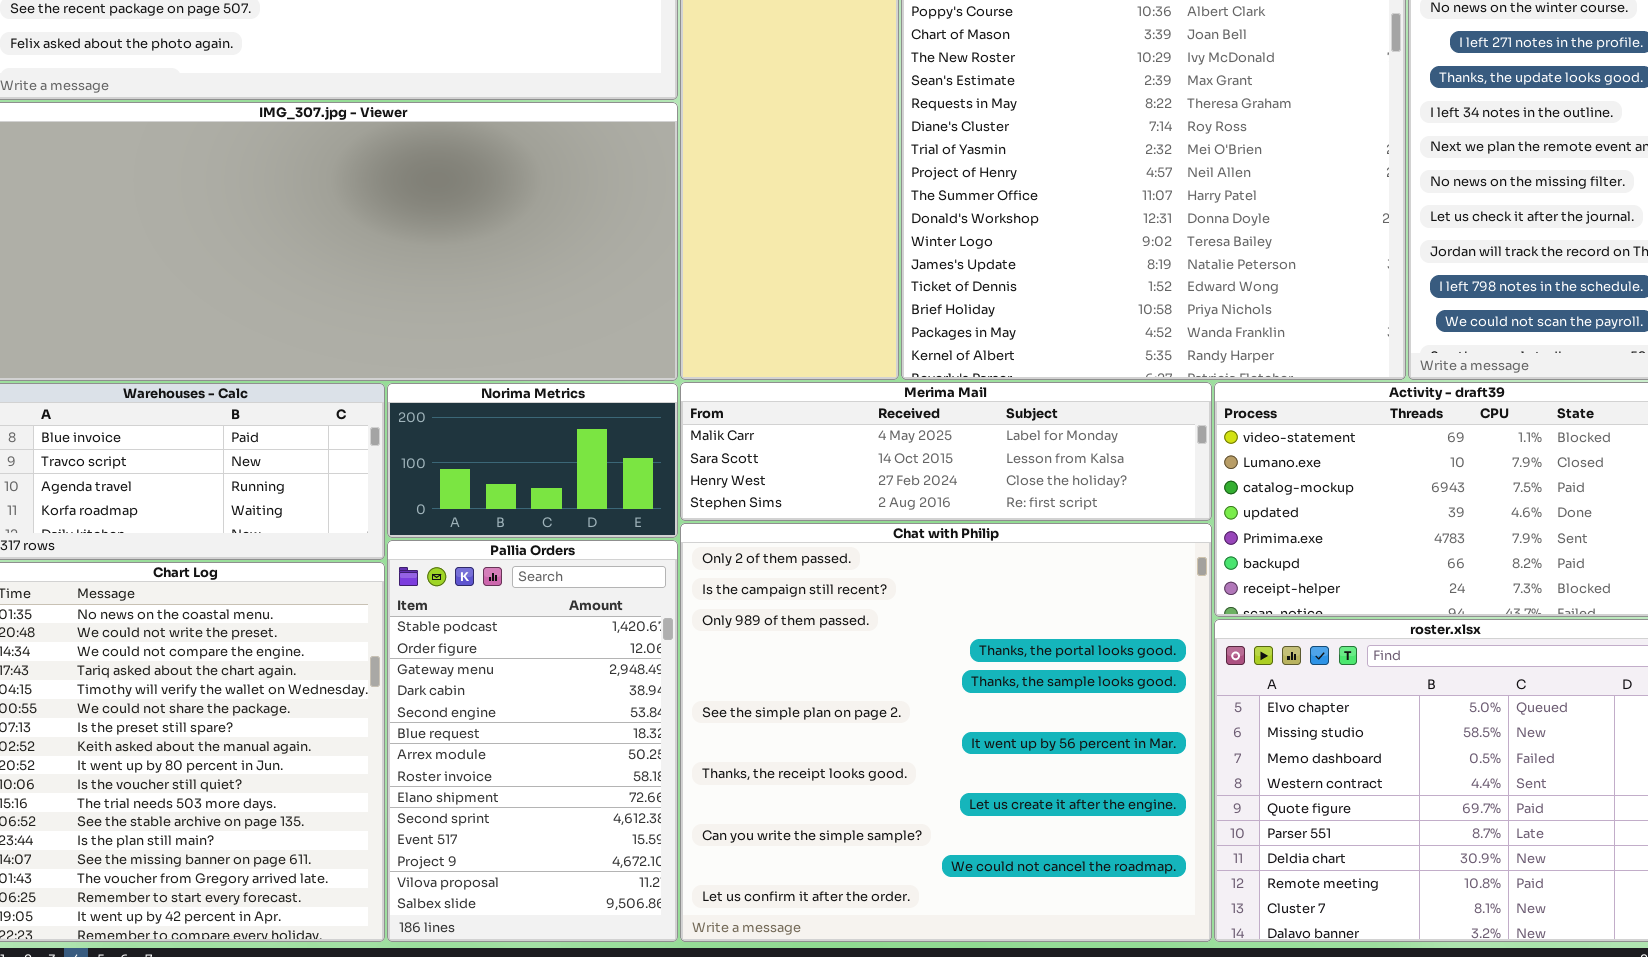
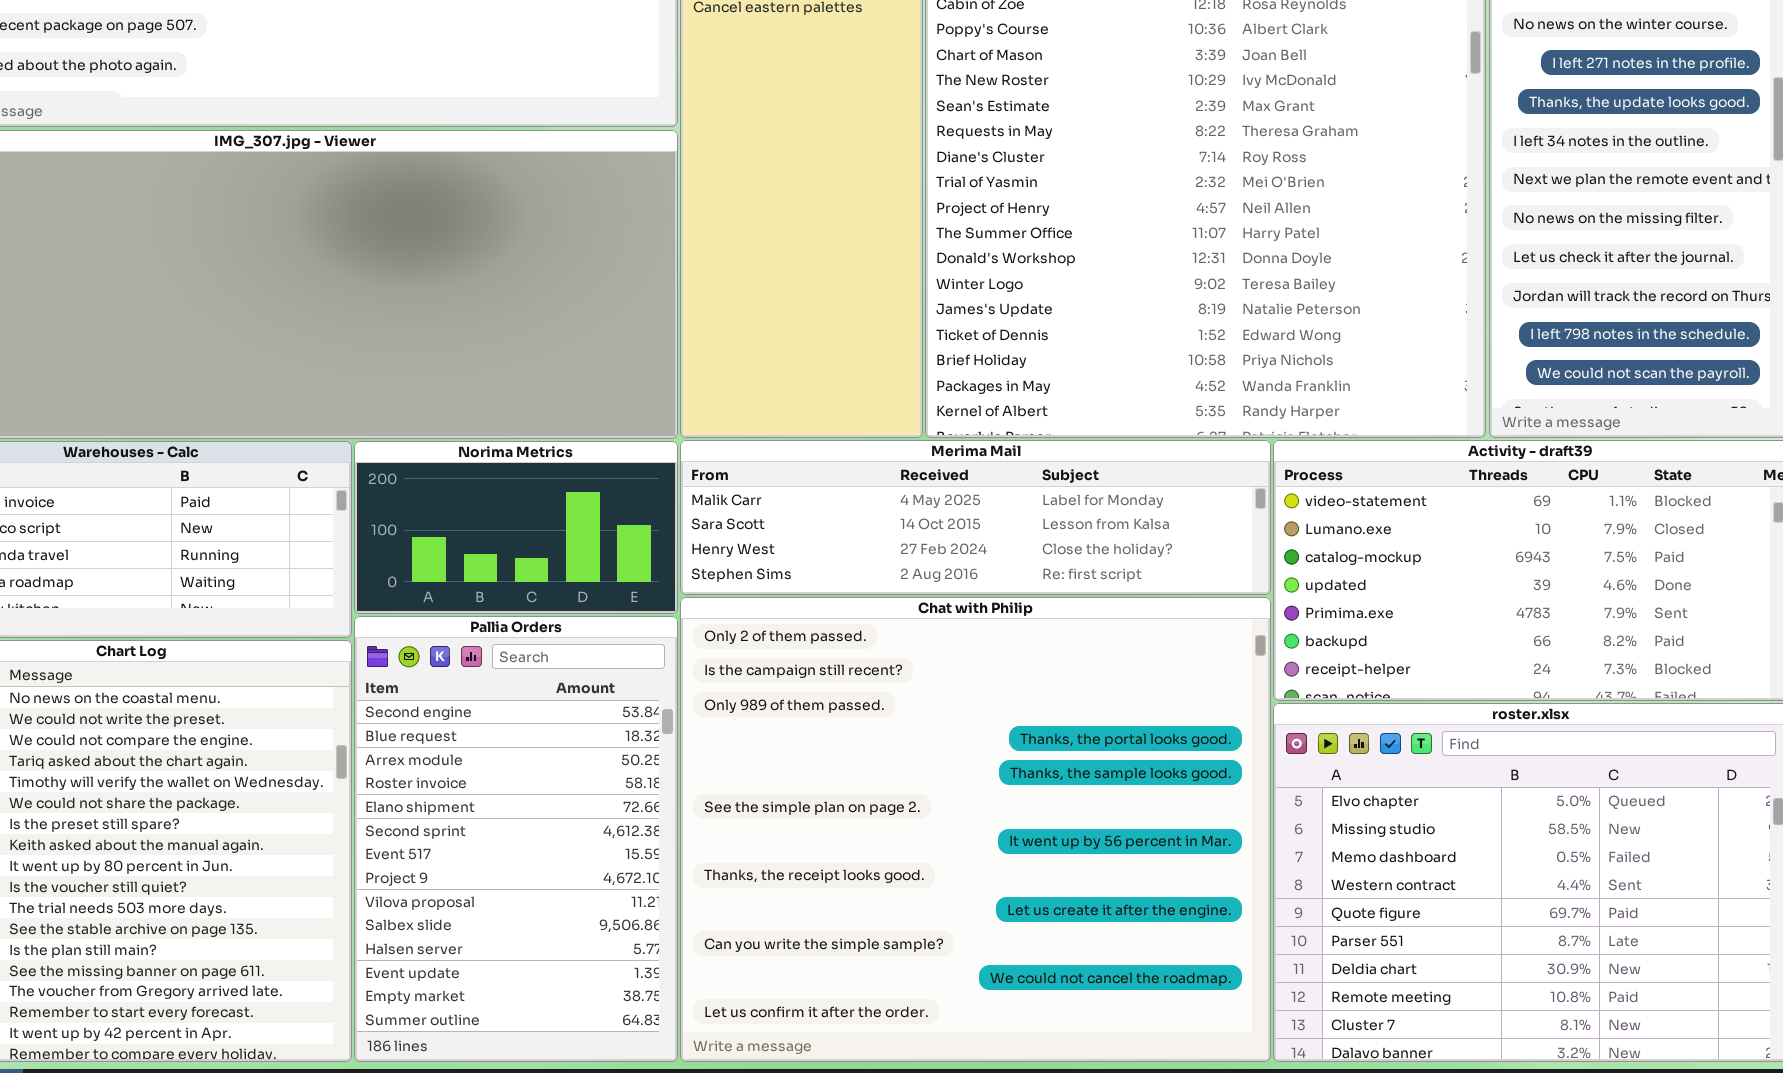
Pallia Orders: [387,540,678,942] -> [354,616,678,1062], scrolled down 4 rows

